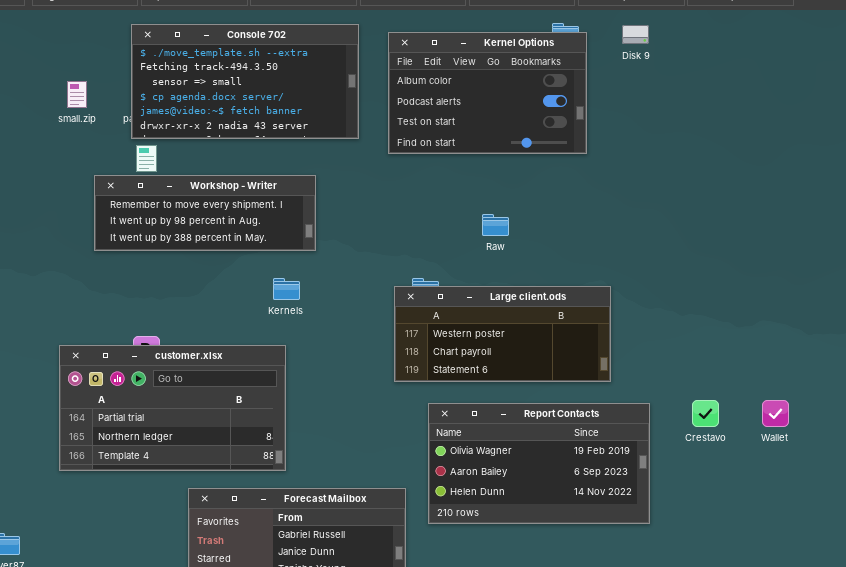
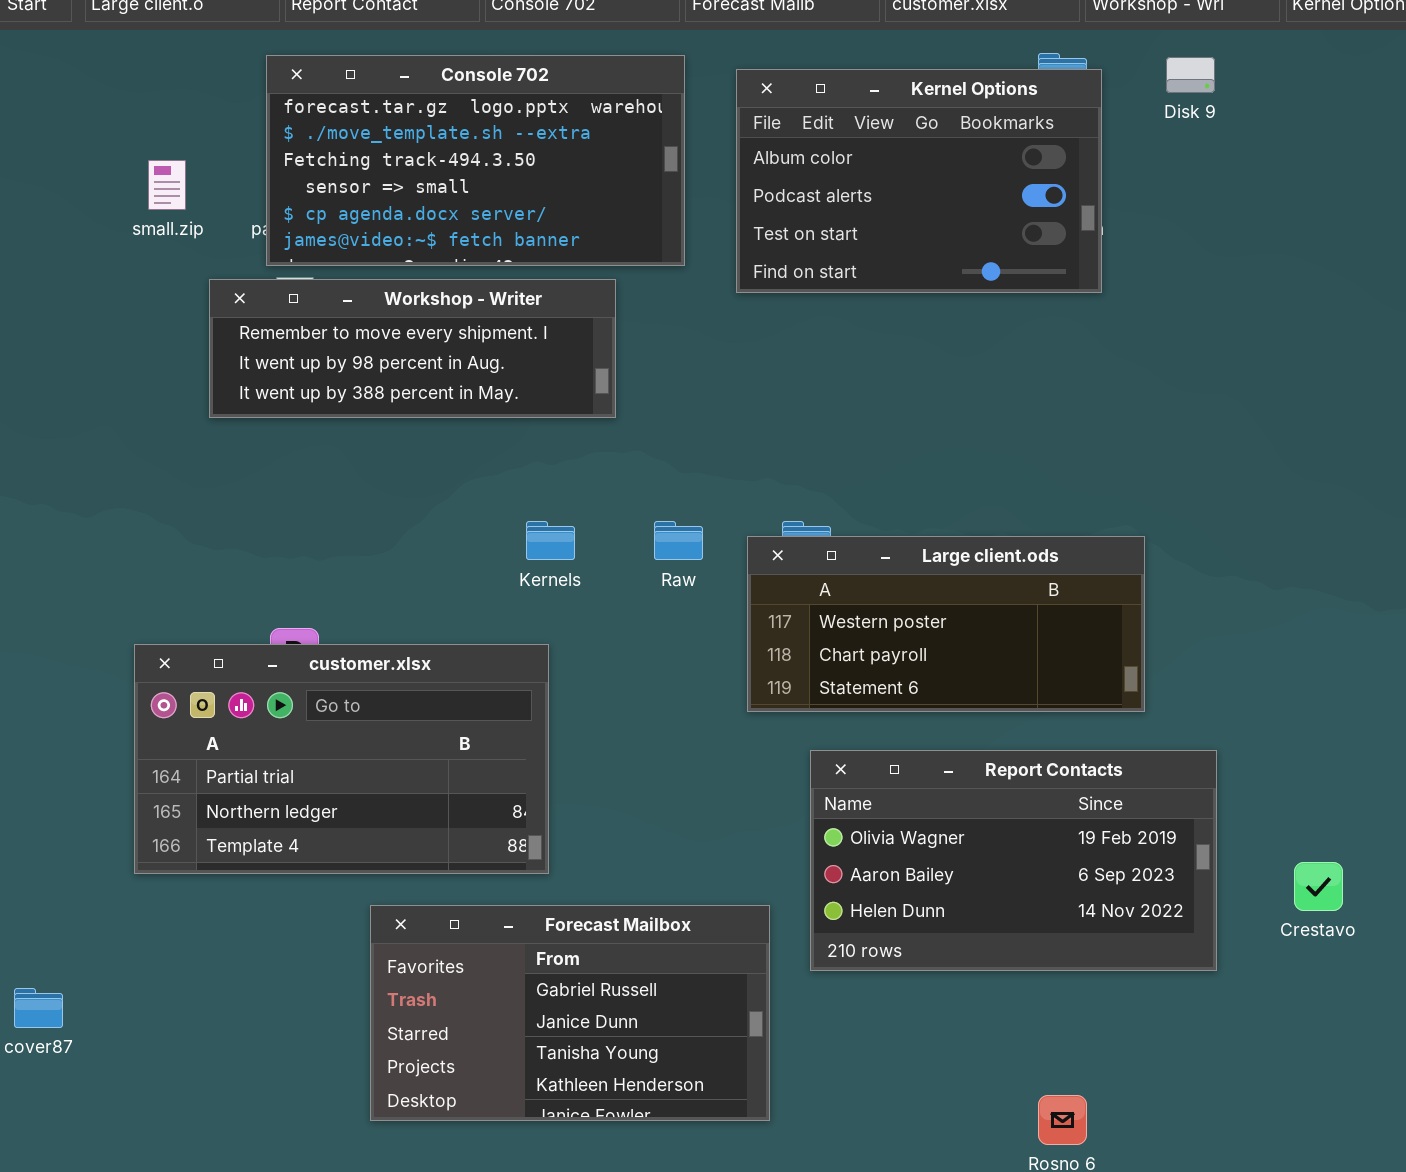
Console 702: [131,24,359,139] -> [266,55,685,266], scrolled up 1 row
Workshop - Writer: [94,175,316,251] -> [209,279,616,418], moved
Raw: [482,214,509,236] -> [654,521,703,560], moved
Crestavo: [692,400,719,427] -> [1294,862,1343,911], moved

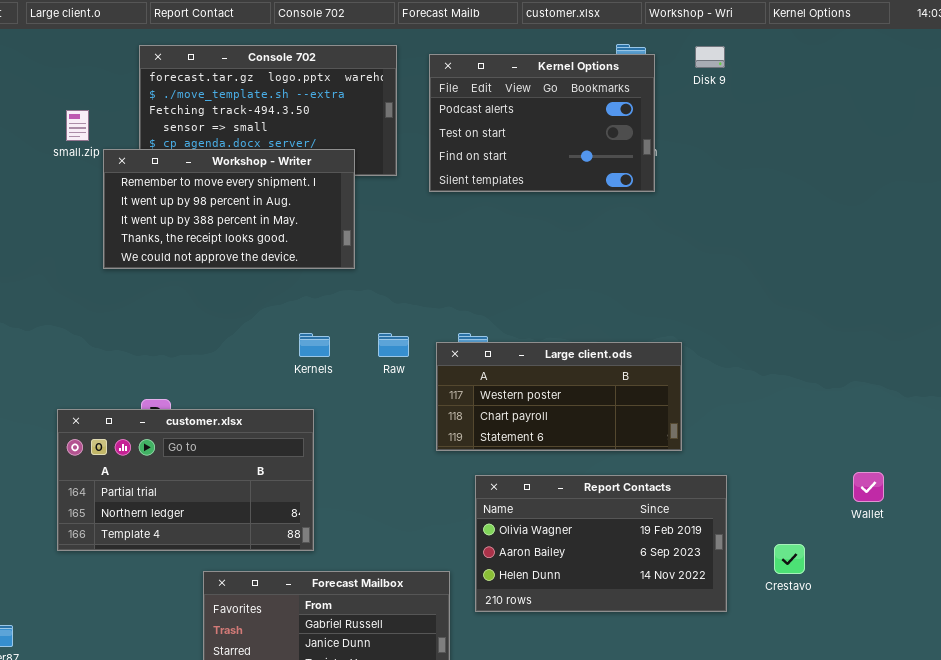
Kernel Options: [736,69,1102,293] -> [429,54,655,192], scrolled down 1 row
Workshop - Writer: [209,279,616,418] -> [103,149,355,269], resized

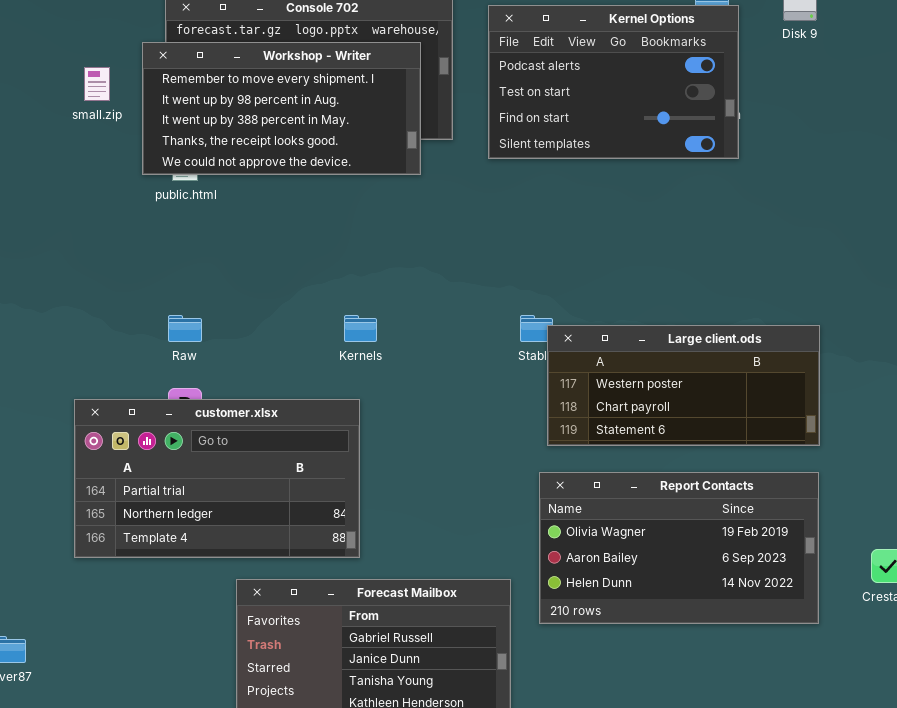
Workshop - Writer: [103,149,355,269] -> [142,42,421,175], moved
Raw: [378,333,409,357] -> [168,315,202,342], moved
Large client.ods: [436,342,682,451] -> [547,325,820,446], moved

